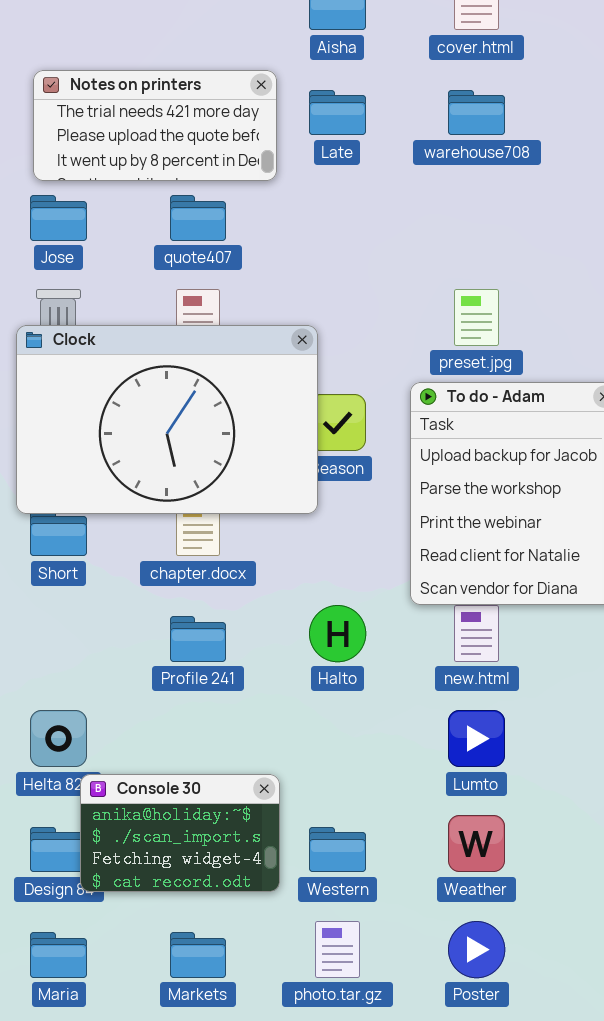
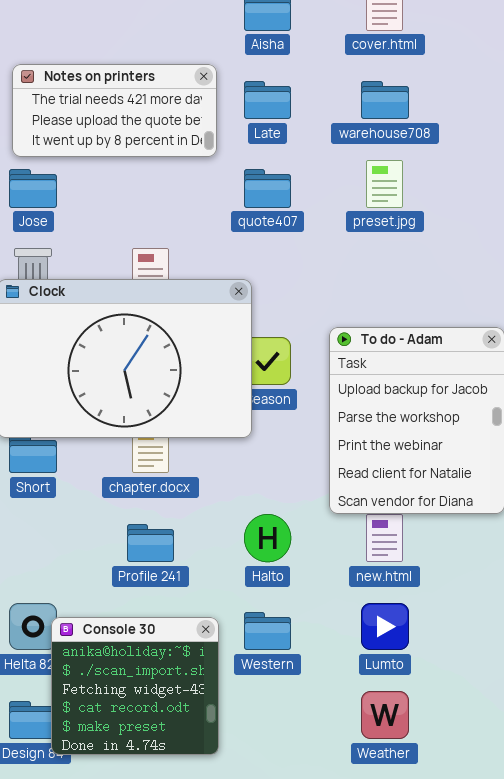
quote407: [170,195,226,241] -> [244,169,291,208], moved
preset.jpg: [454,289,499,346] -> [366,160,403,208], moved
Console 30: [80,774,280,892] -> [51,617,219,755], resized
Western: [309,827,366,872] -> [244,612,291,650], moved

